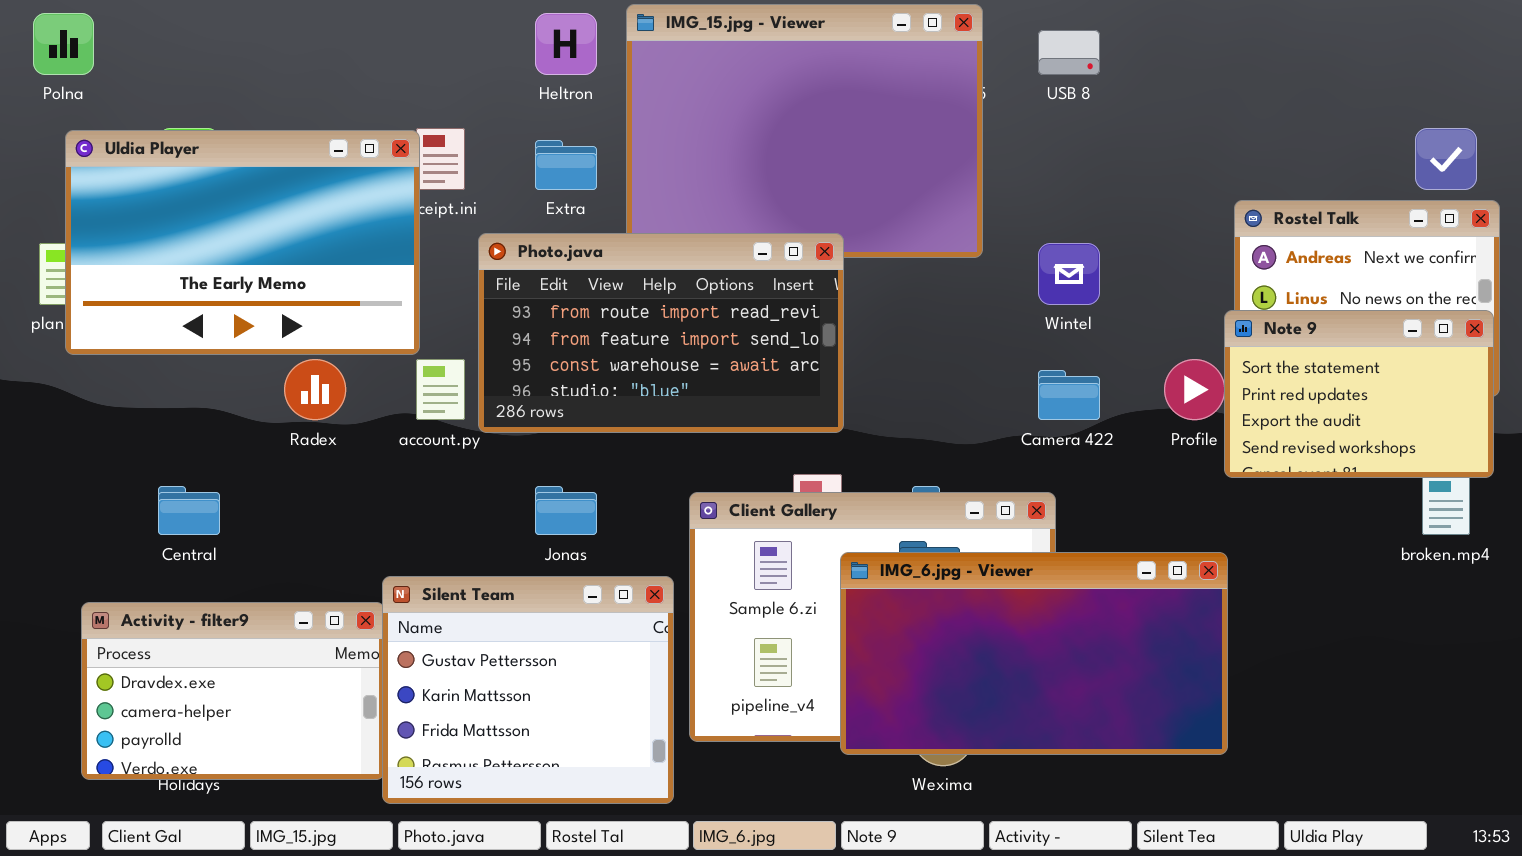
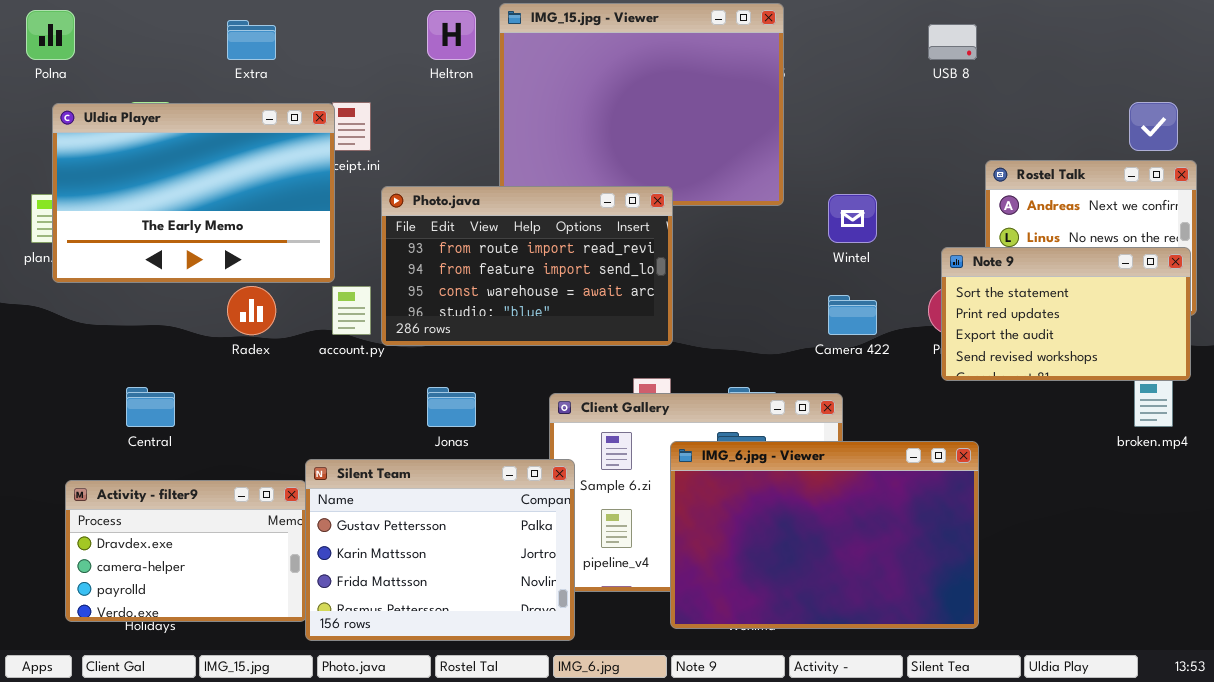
USB 8: [1038,30,1100,75] -> [928,24,977,60], moved
Extra: [535,140,597,190] -> [227,20,276,60], moved
Note 9: [1224,310,1494,478] -> [941,247,1191,381], resized
IMG_6.jpg - Viewer: [840,552,1228,755] -> [670,441,979,629], resized
Silent Team: [382,576,674,804] -> [305,459,575,641], resized

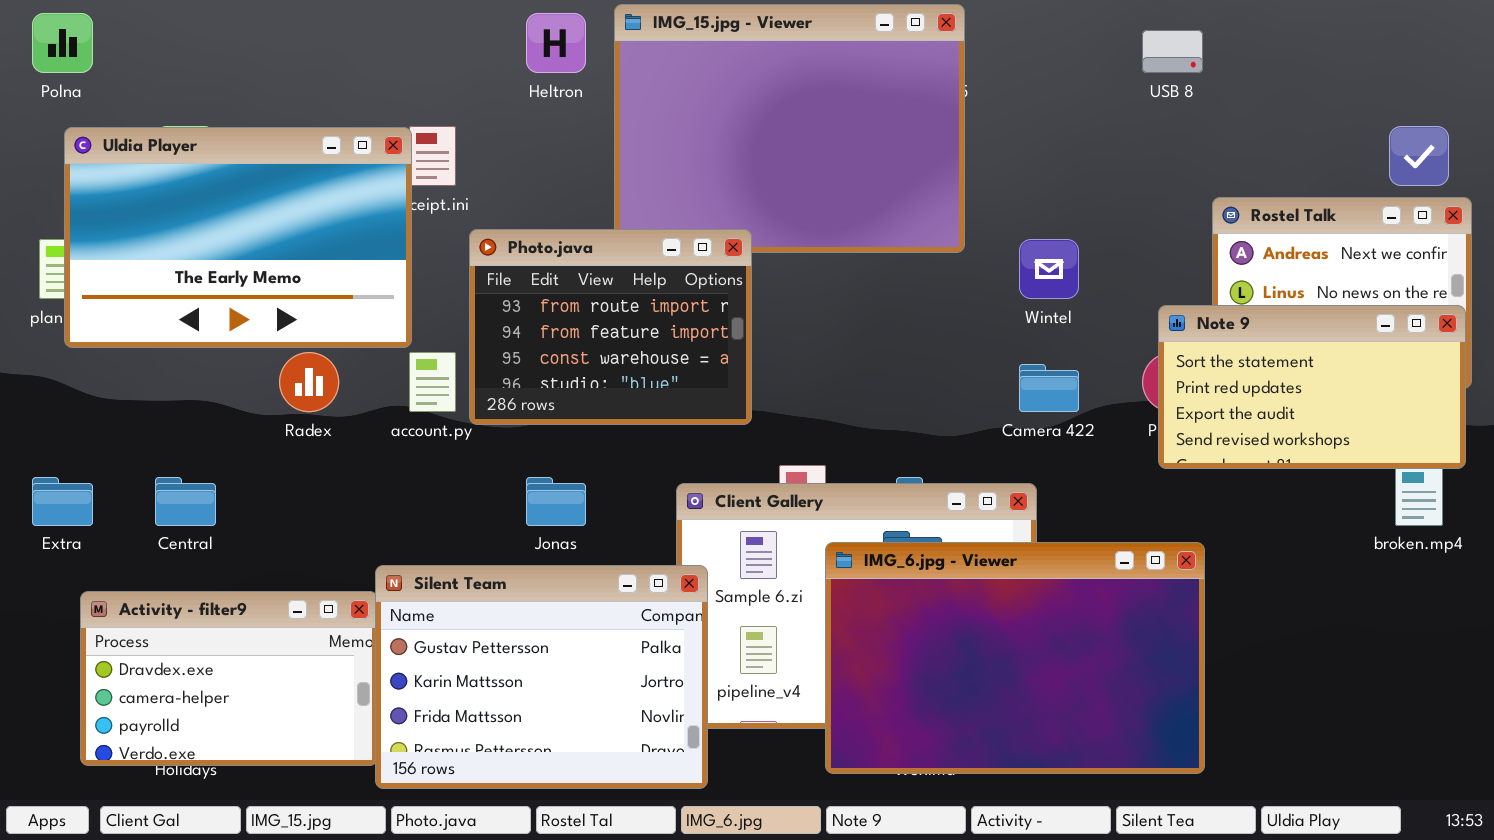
Extra: [227,20,276,60] -> [32,477,93,526], moved
Photo.java: [381,186,673,346] -> [469,229,752,425], resized

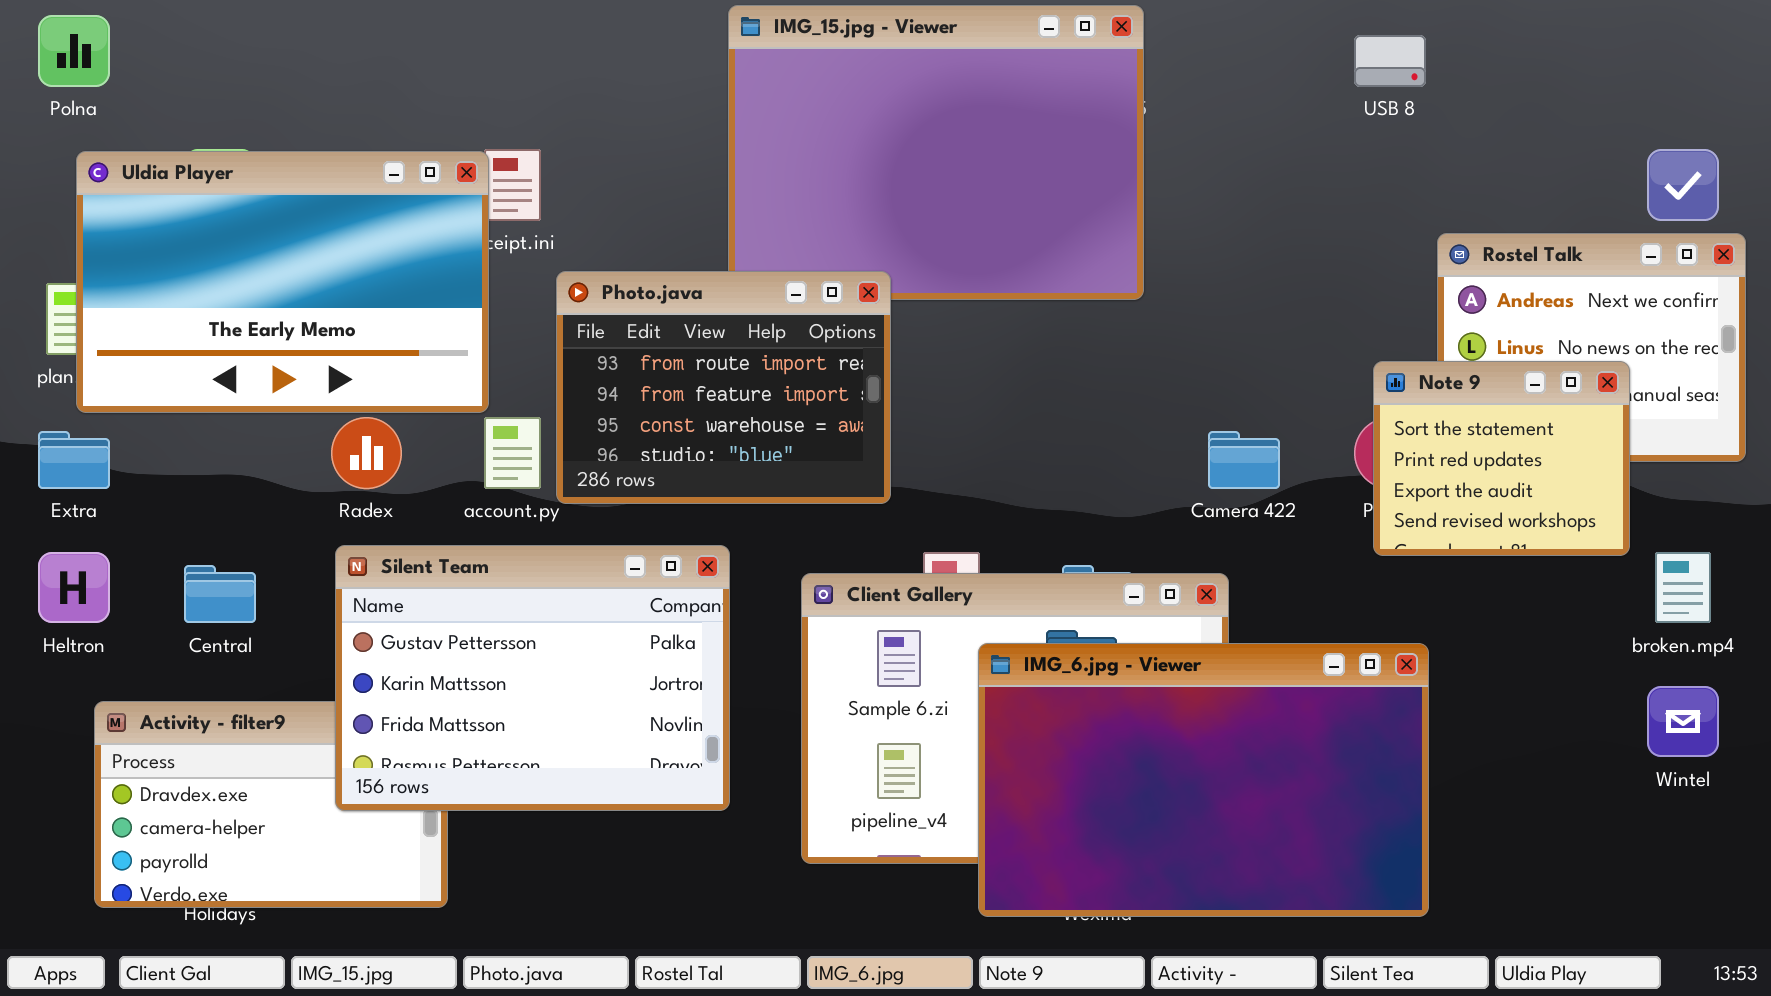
Heltron: [526,13,586,73] -> [38,552,110,623], moved
Wintel: [1019,239,1079,299] -> [1647,686,1719,757], moved
Note 9: [1158,305,1466,469] -> [1373,361,1630,556], resized
Extra: [32,477,93,526] -> [38,431,110,489], moved
Silent Team: [375,565,708,789] -> [335,545,730,811], moved

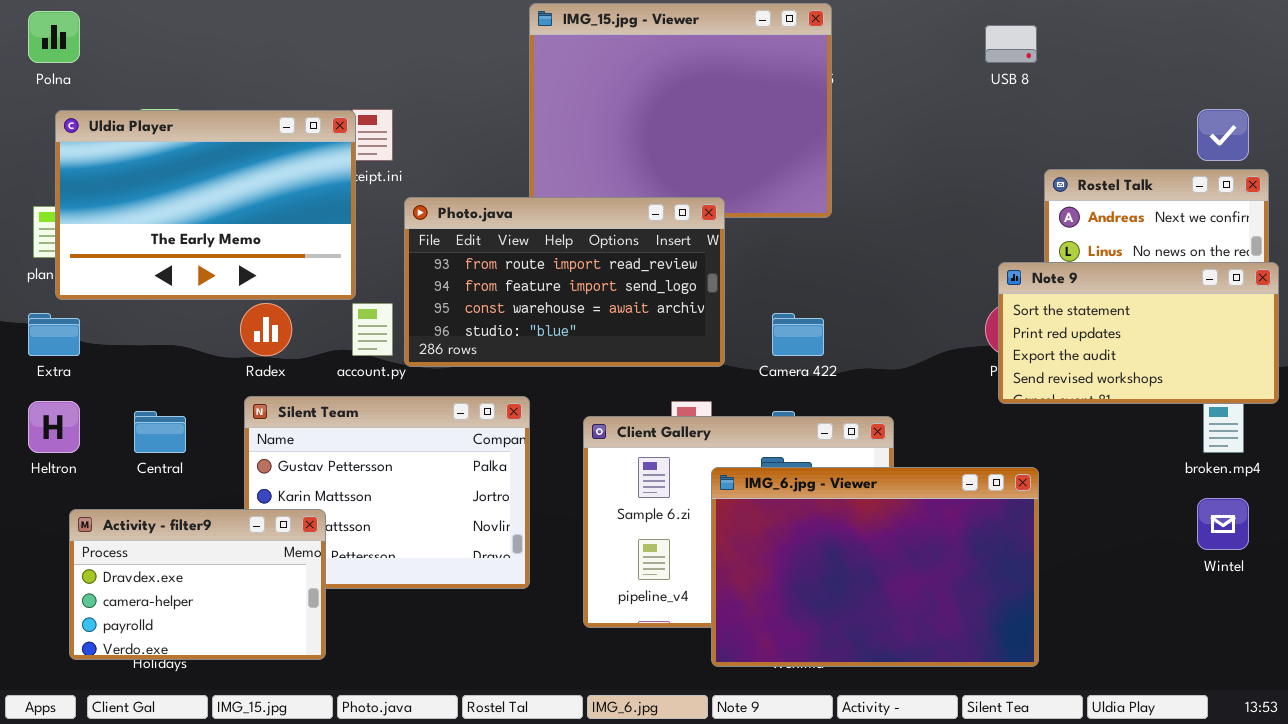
Photo.java: [556,271,891,504] -> [404,197,725,367], resized
Note 9: [1373,361,1630,556] -> [998,262,1279,404], resized
Camera 422: [1208,431,1280,489] -> [772,313,824,356], moved
Activity - filter9: [94,701,448,908] -> [69,509,326,660], raised

